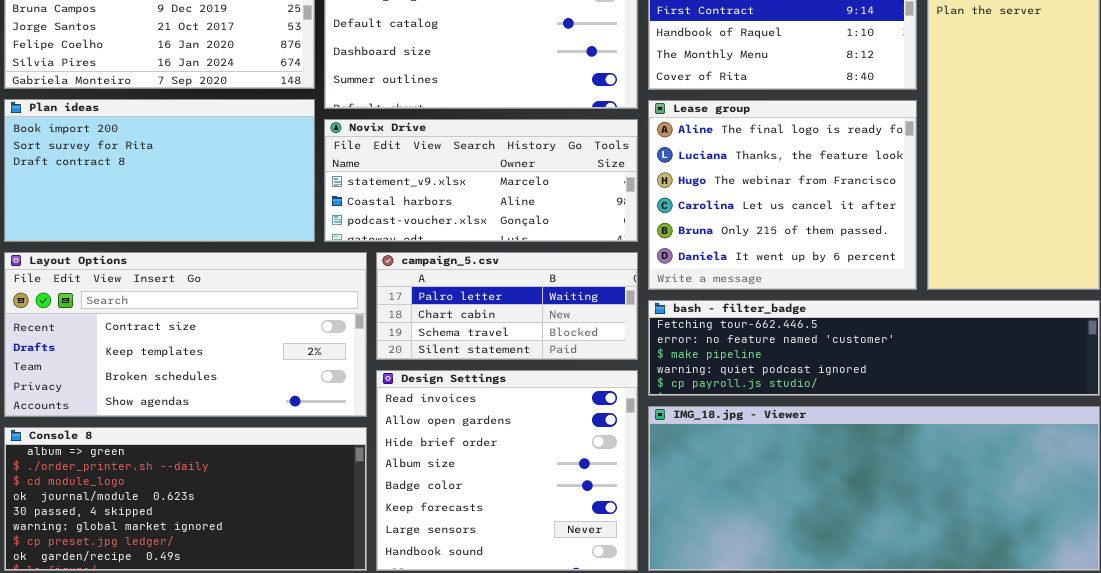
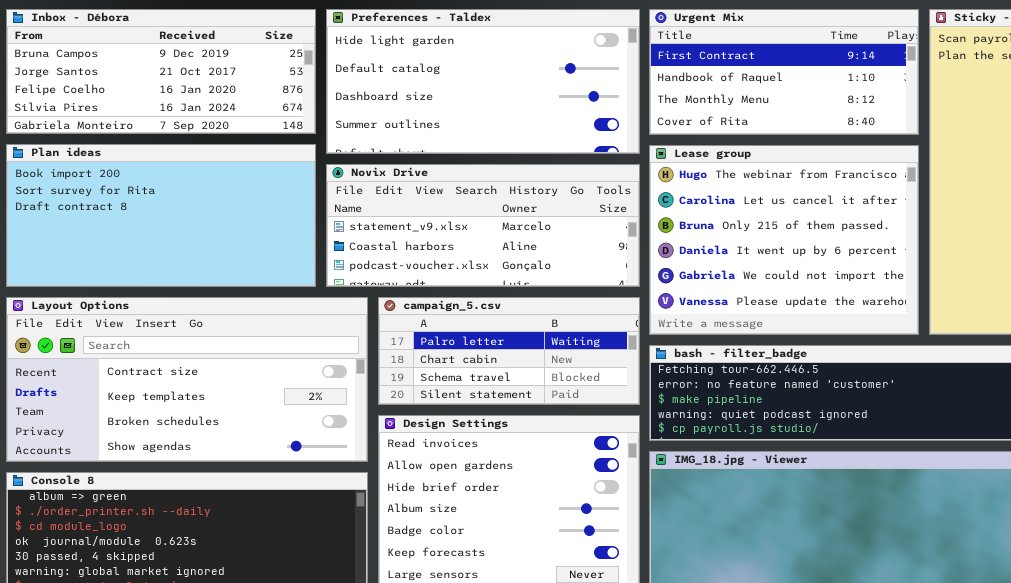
Lease group: [648,100,917,290] -> [649,145,919,335], scrolled down 2 rows

